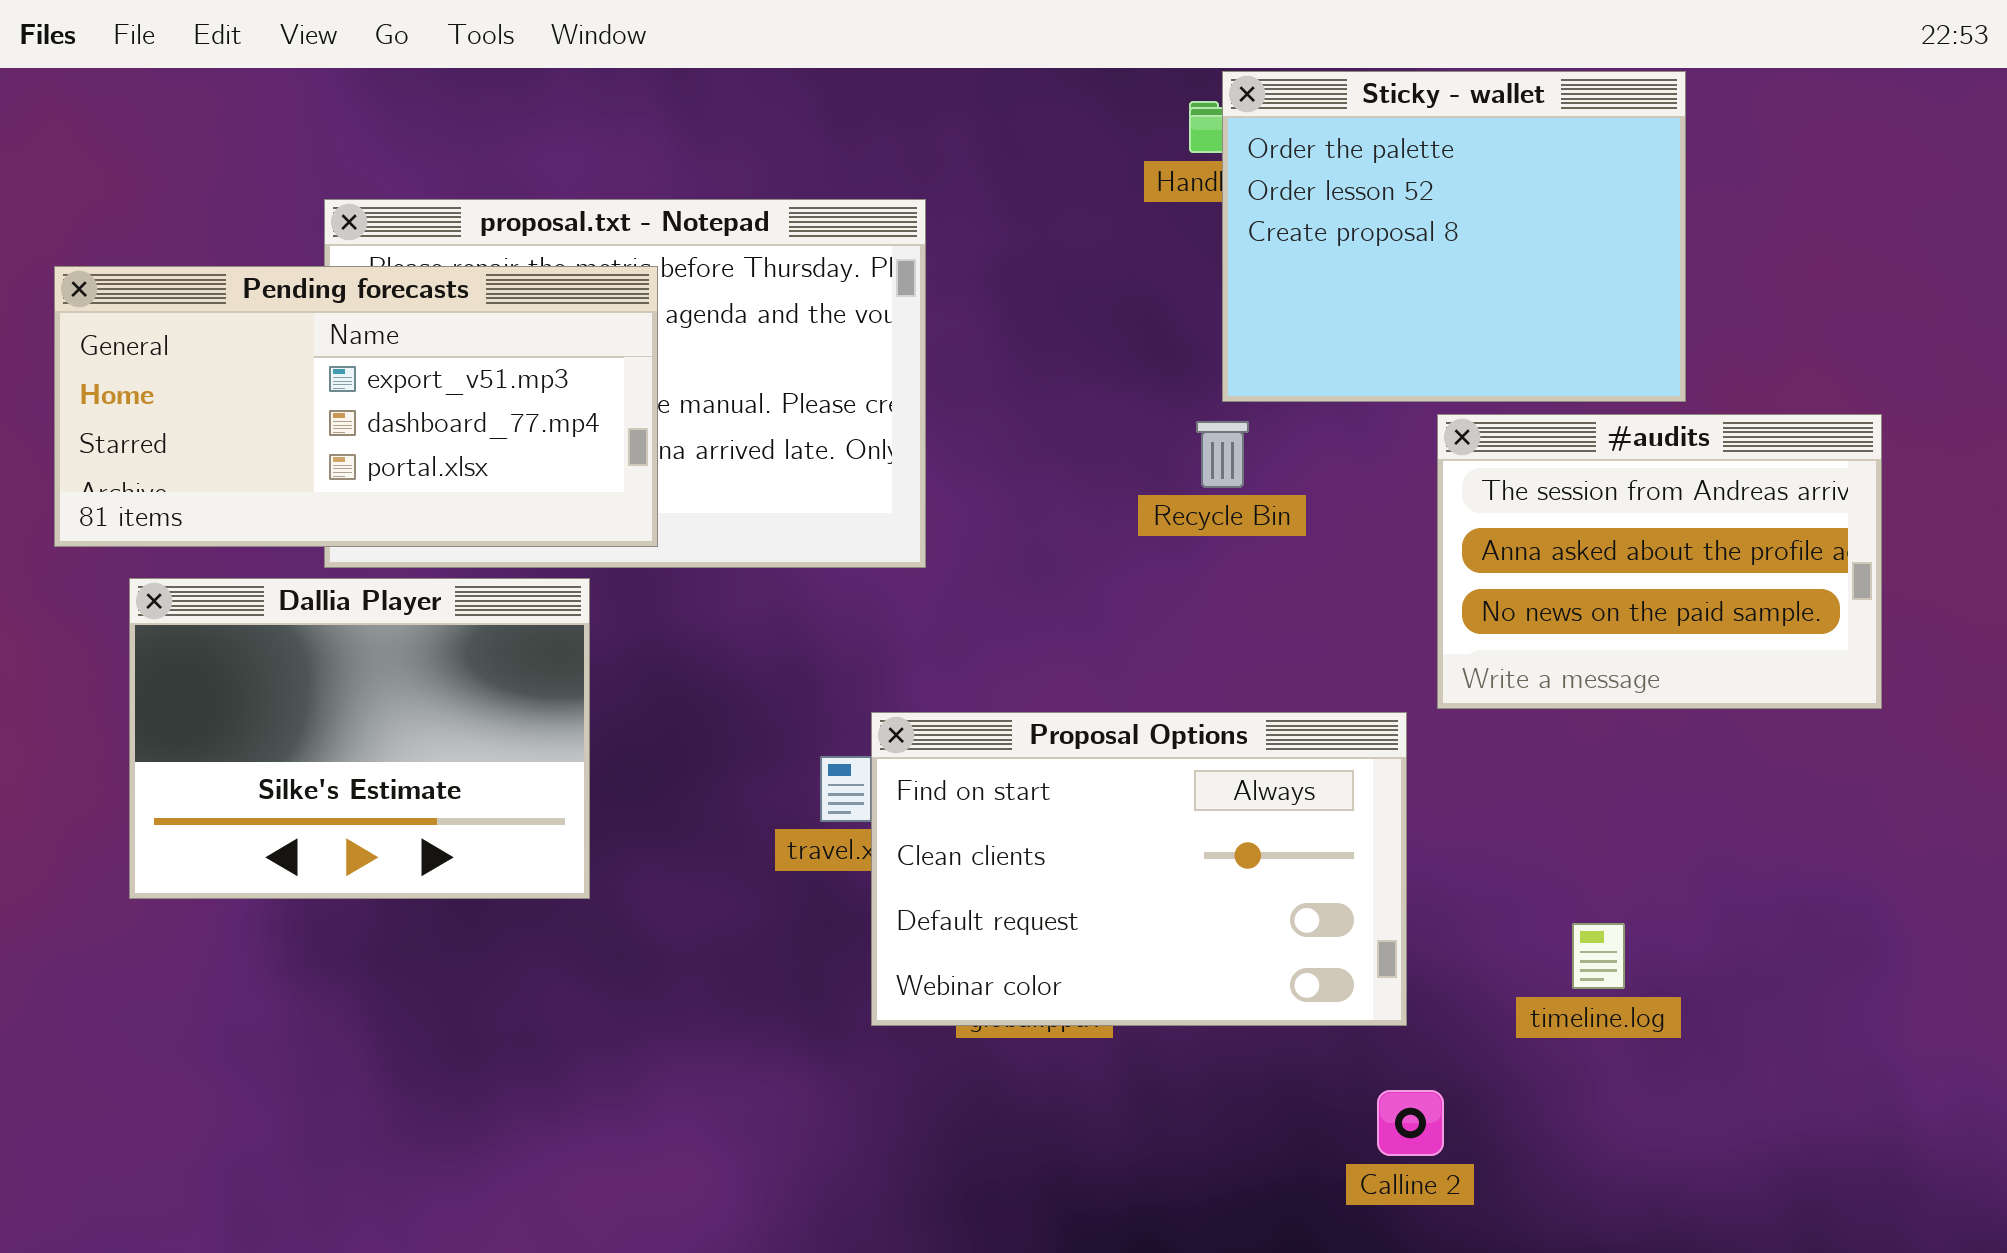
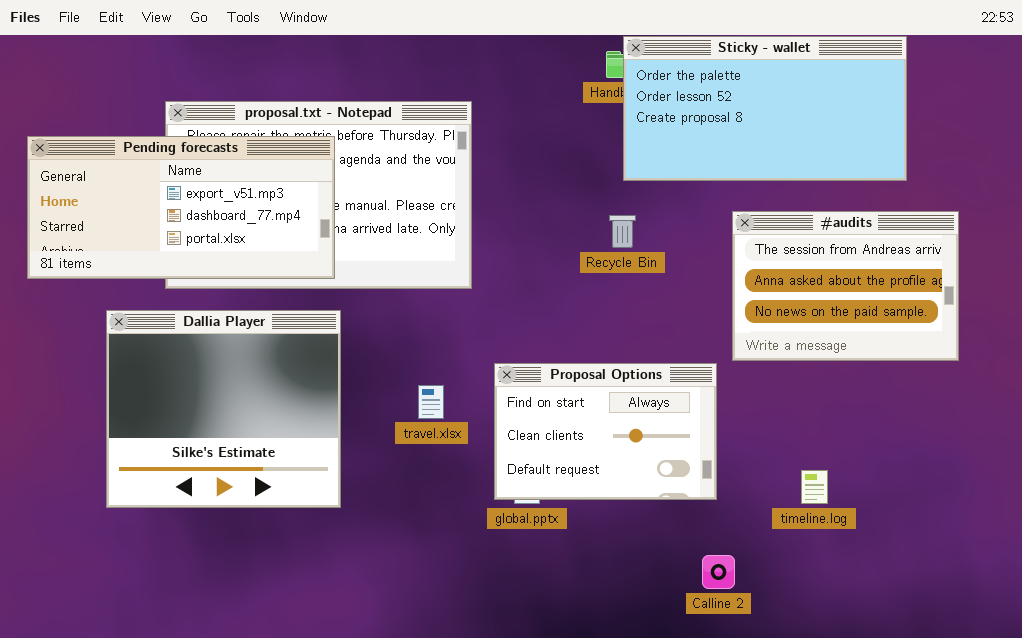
Sticky - wallet: [1222,71,1686,402] -> [623,36,907,181], resized
Dallia Player: [129,578,590,899] -> [106,310,341,508], moved, resized
Proposal Options: [871,712,1407,1026] -> [494,363,717,500], resized

